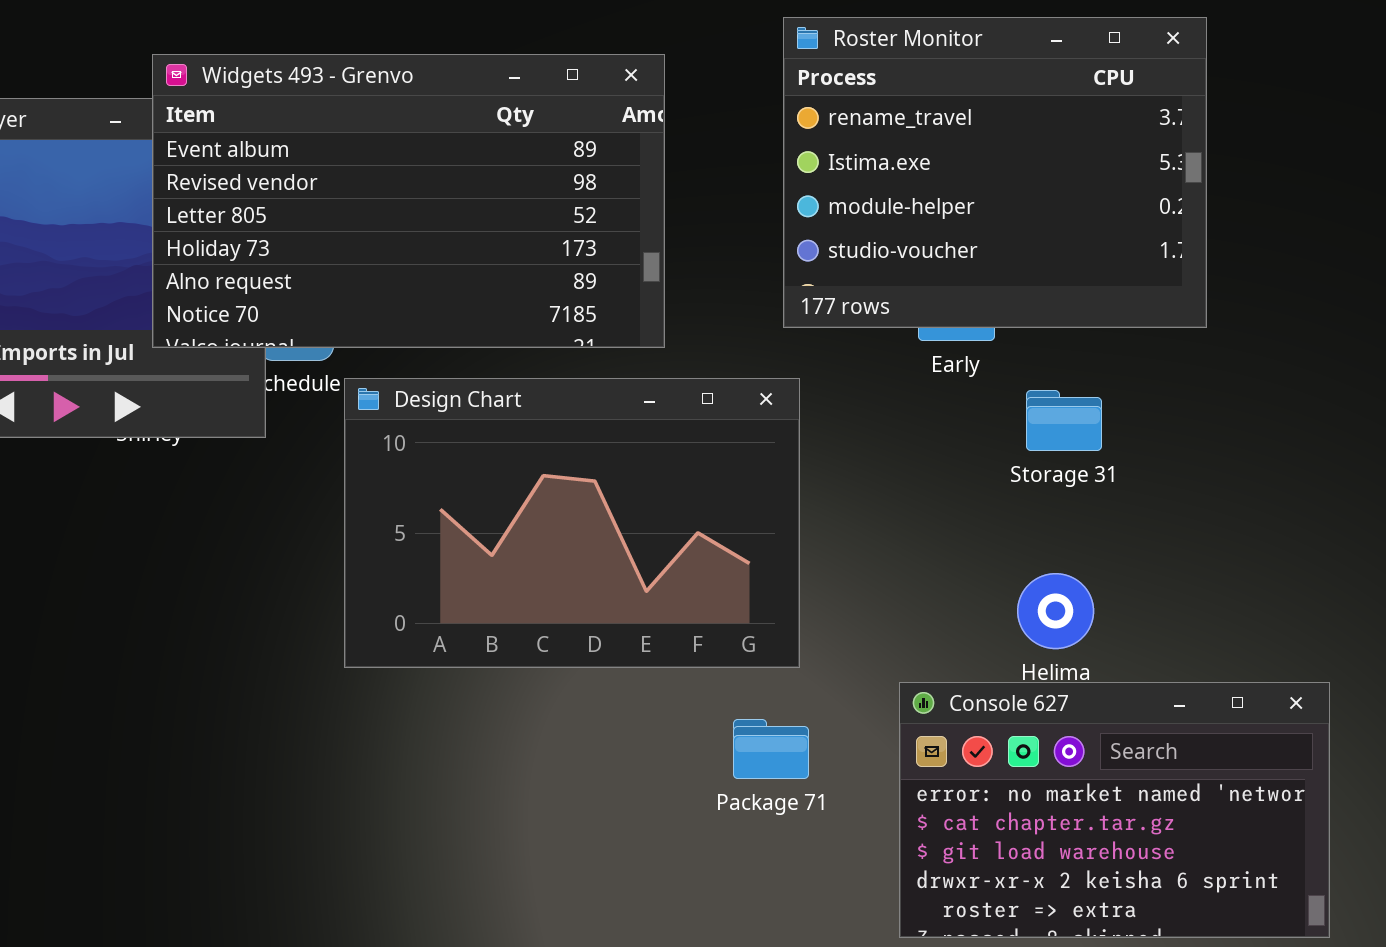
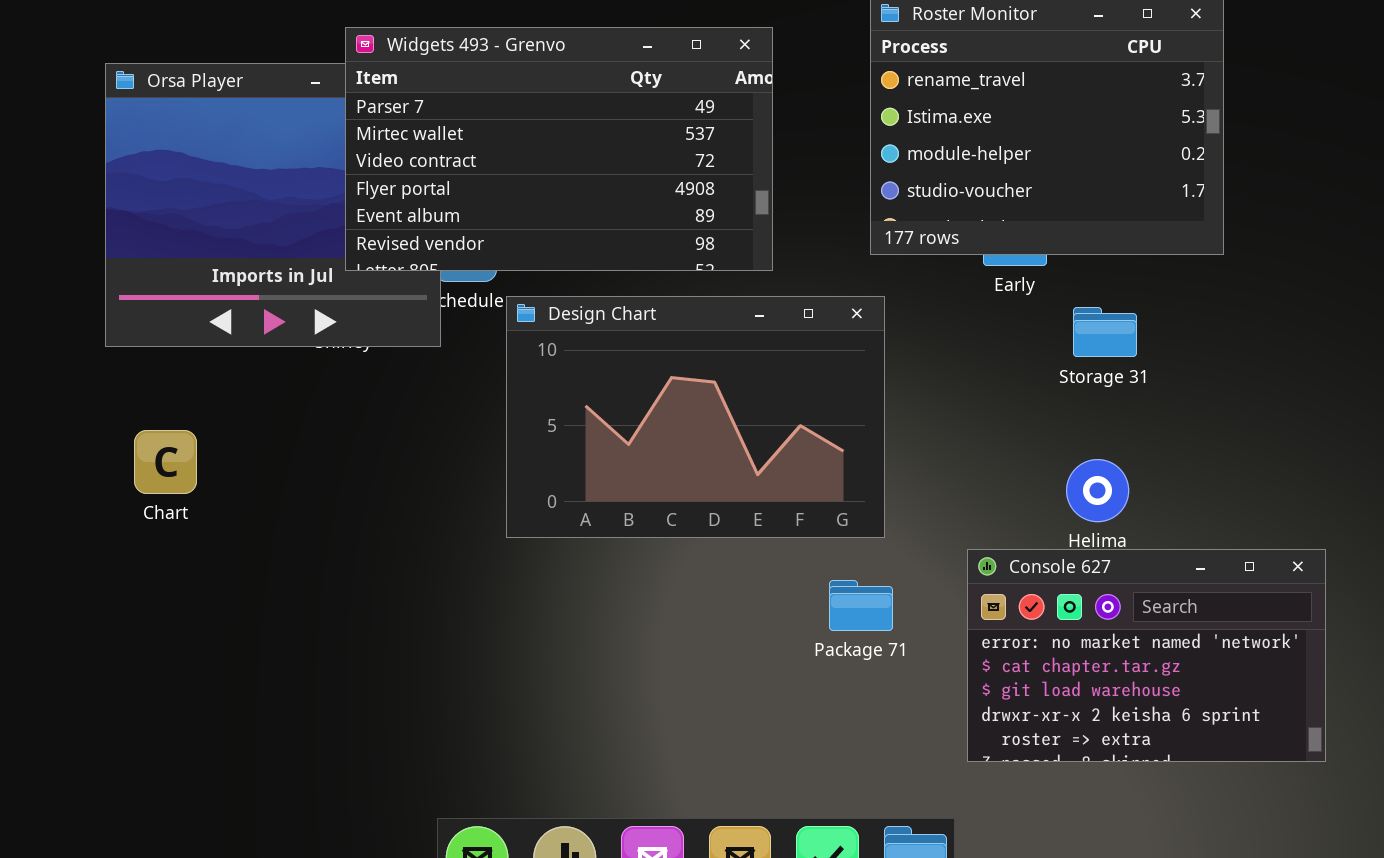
Widgets 493 - Grenvo: [152,54,665,348] -> [345,27,773,271], scrolled up 4 rows

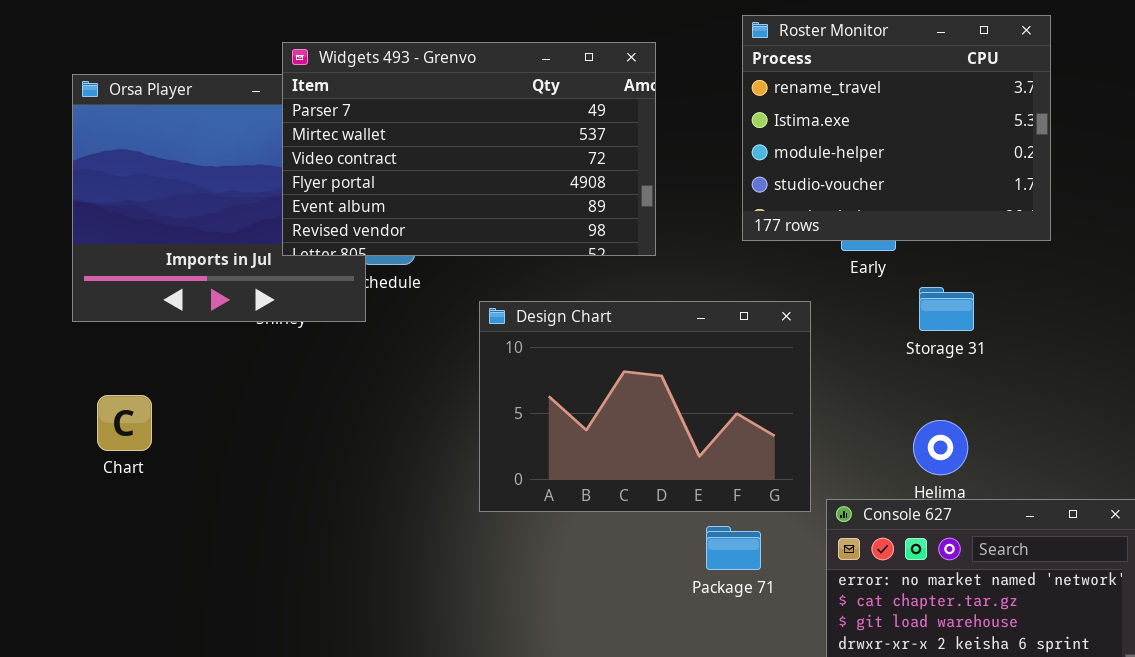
Design Chart: [506,296,885,538] -> [479,301,811,512], moved

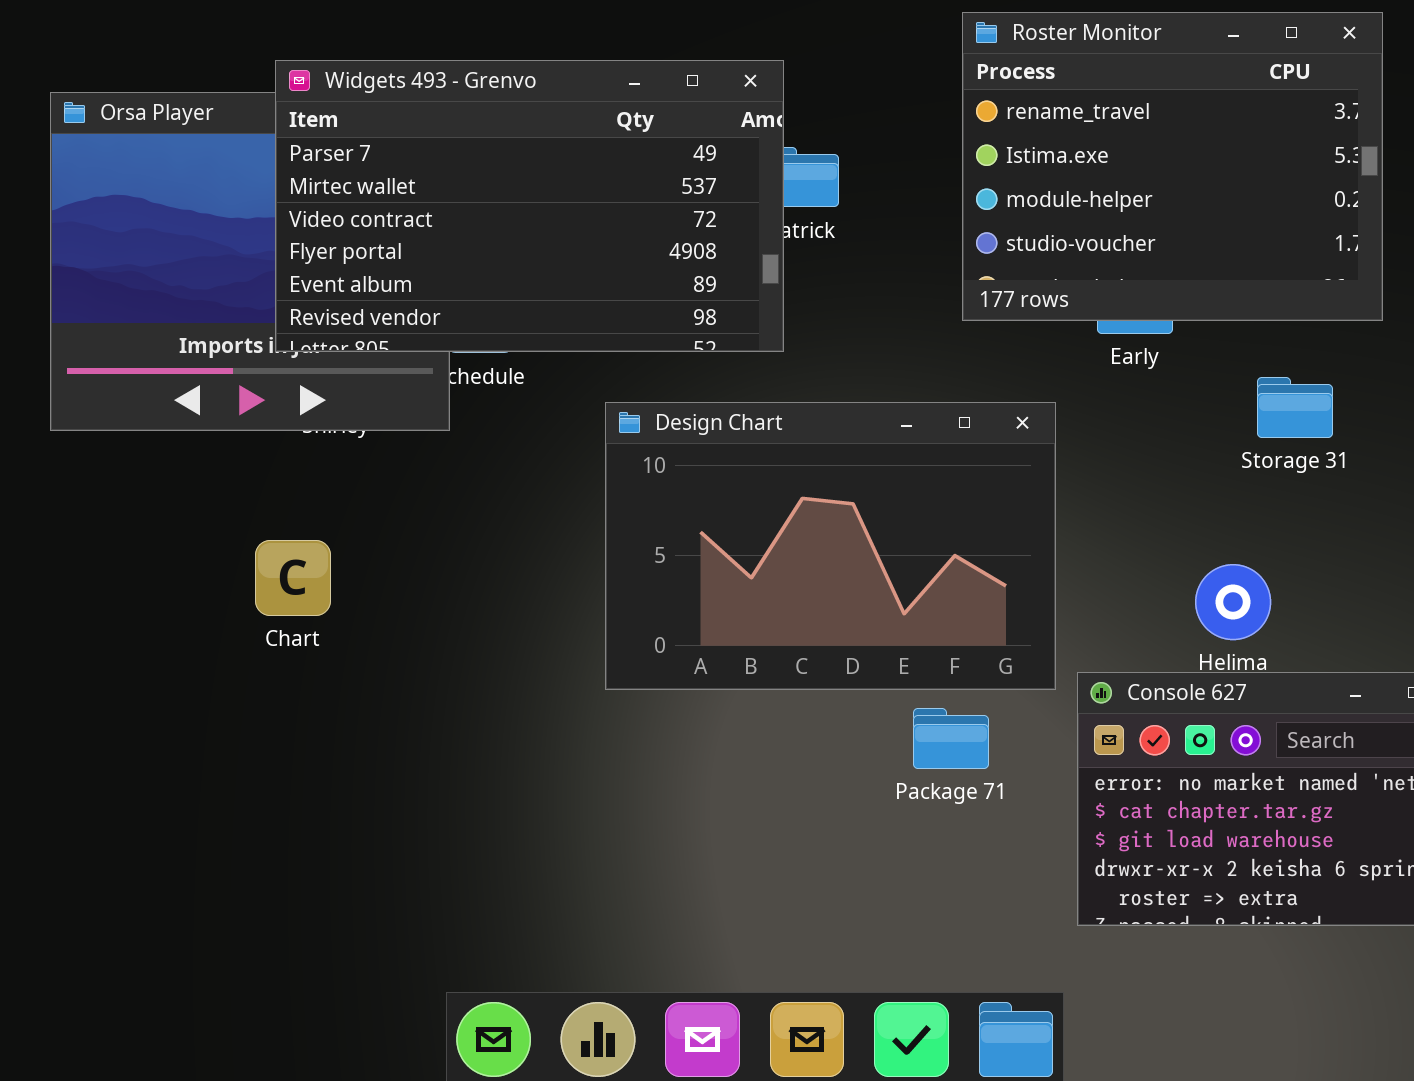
Widgets 493 - Grenvo: [282,42,656,256] -> [275,60,784,352], moved
Storage 31: [919,287,974,331] -> [1257,377,1333,438], moved
Chart: [97,395,152,451] -> [255,540,331,616], moved

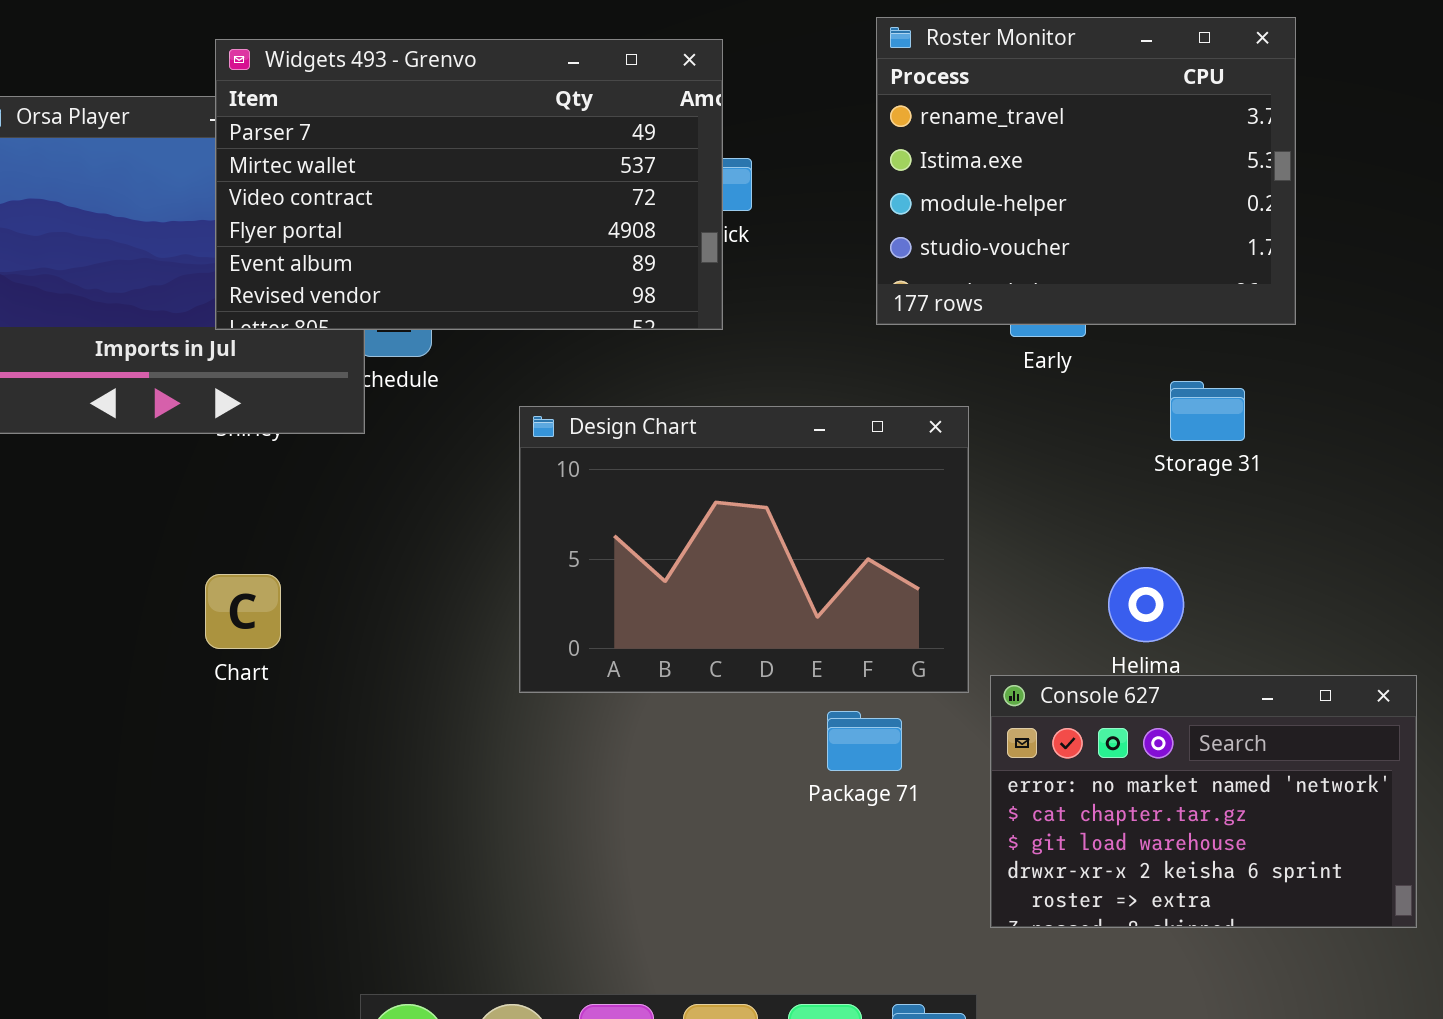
Widgets 493 - Grenvo: [275,60,784,352] -> [215,39,723,330], moved
Chart: [255,540,331,616] -> [205,574,281,649], moved

